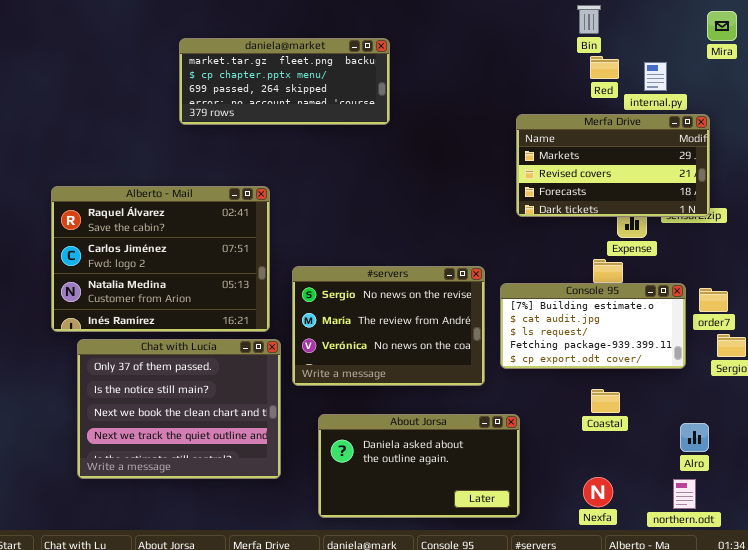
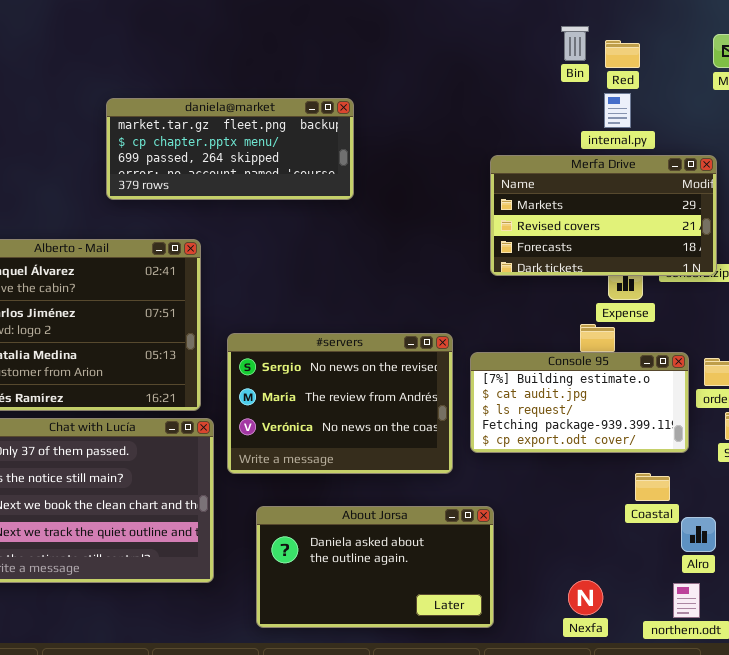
daniela@market: [179,38,390,125] -> [106,98,354,200], moved
Red: [590,56,619,79] -> [605,40,640,68], moved
internal.py: [644,62,667,91] -> [604,93,631,128], moved
Coastal: [591,389,620,413] -> [635,473,670,501], moved

